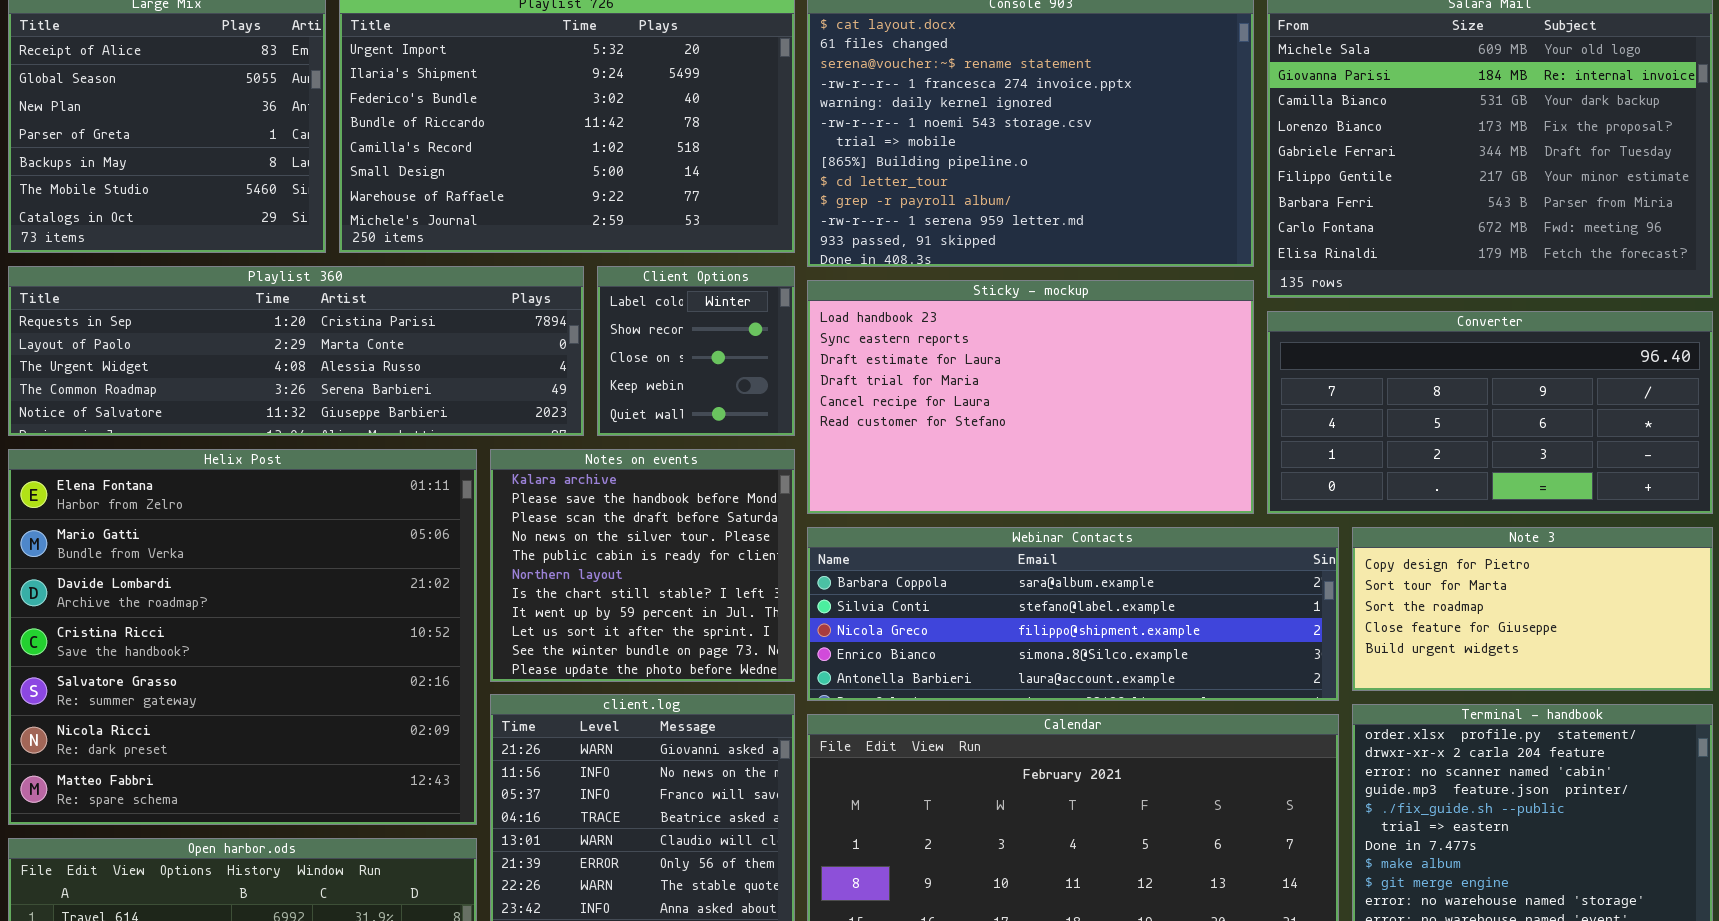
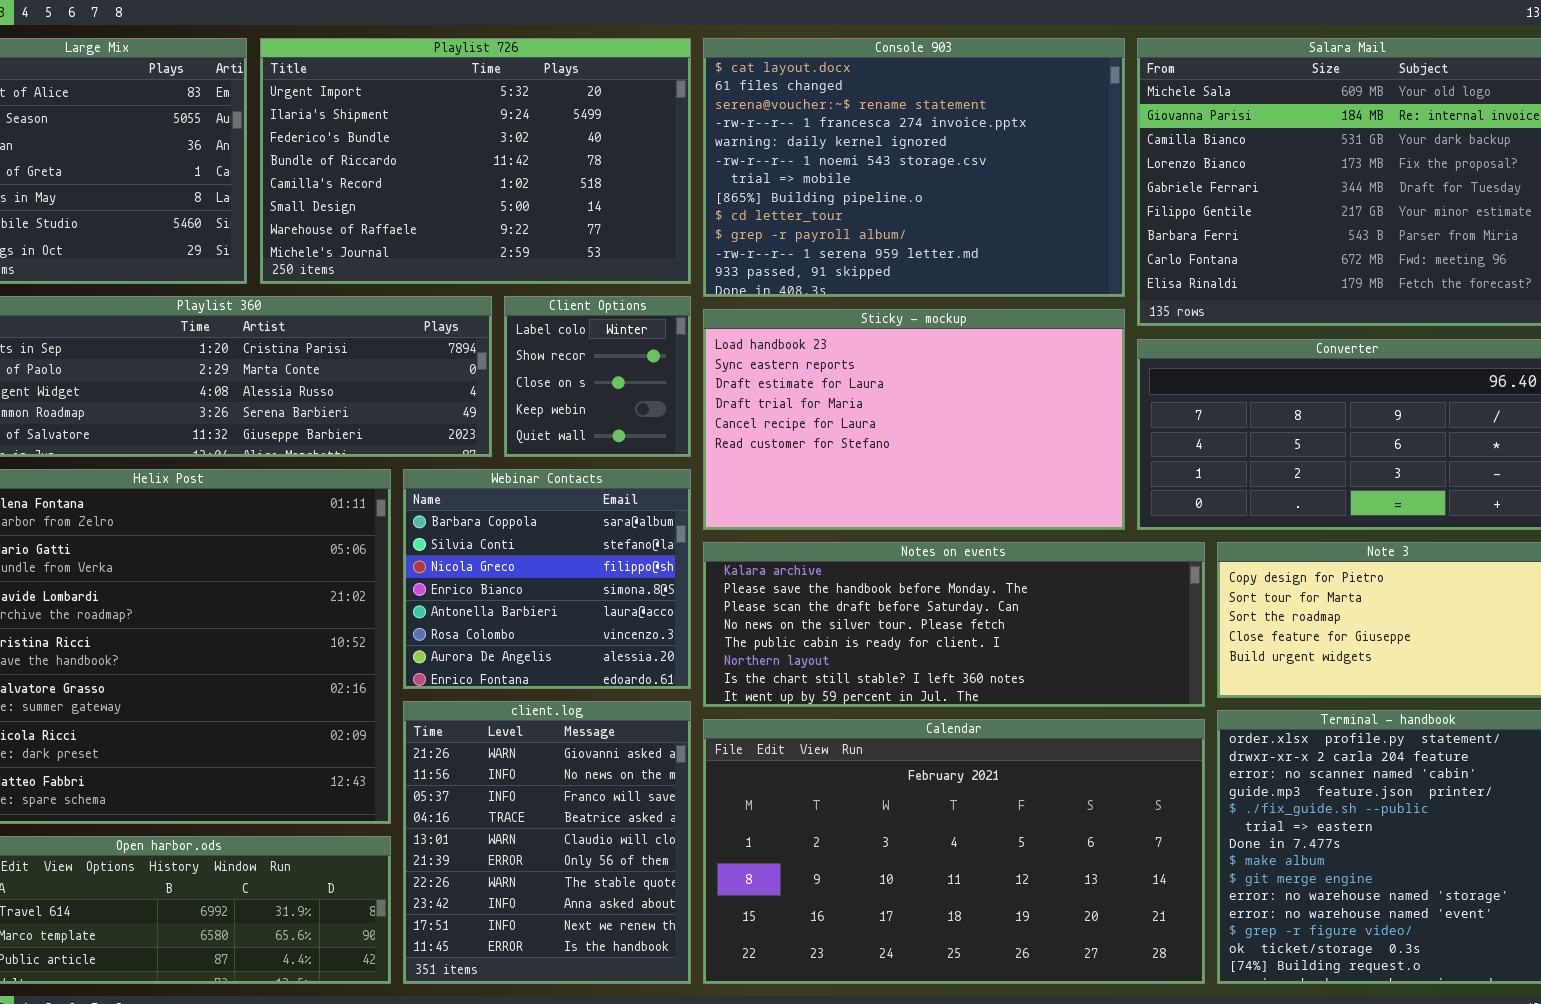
Notes on events: [490,449,795,682] -> [703,542,1205,707], moved, resized
Webinar Contacts: [807,527,1339,701] -> [403,469,691,689], moved, resized

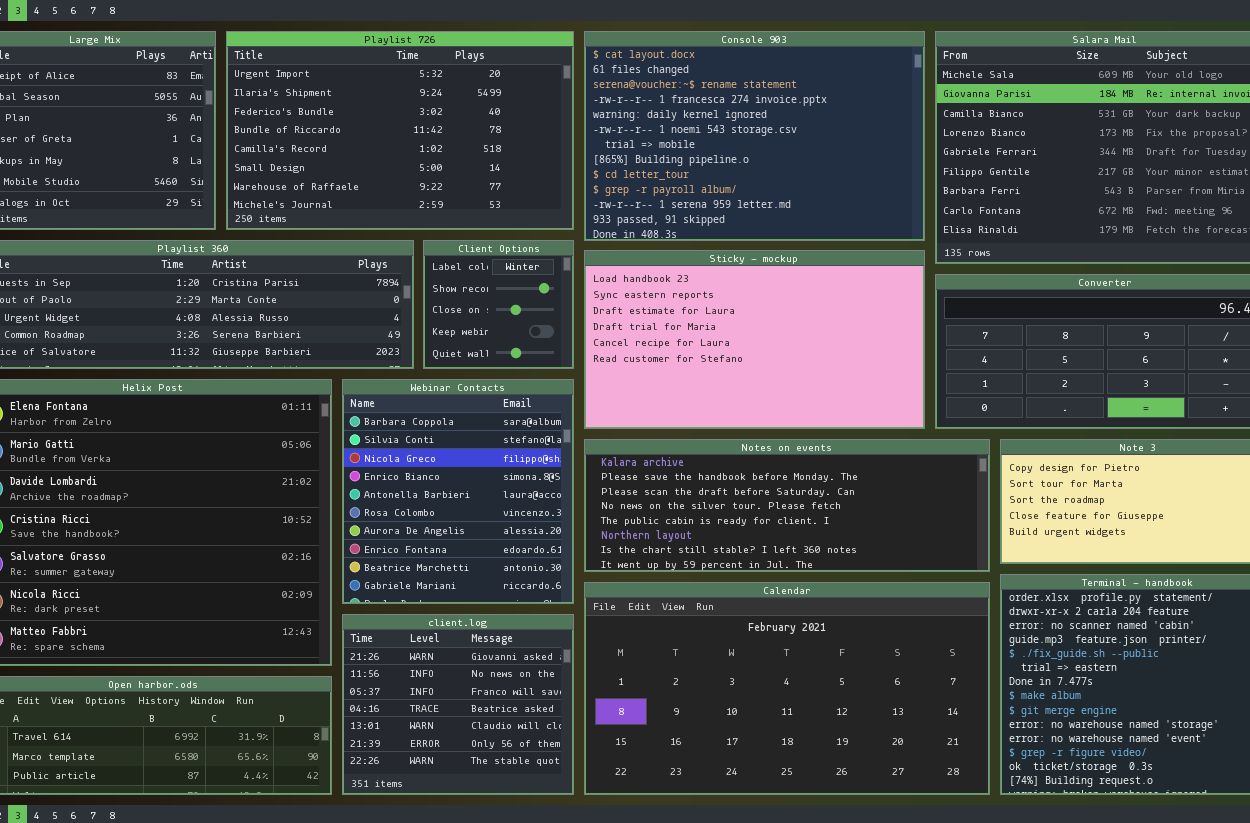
Webinar Contacts: [403,469,691,689] -> [342,379,574,604], resized
client.log: [403,701,691,984] -> [342,614,574,795], resized

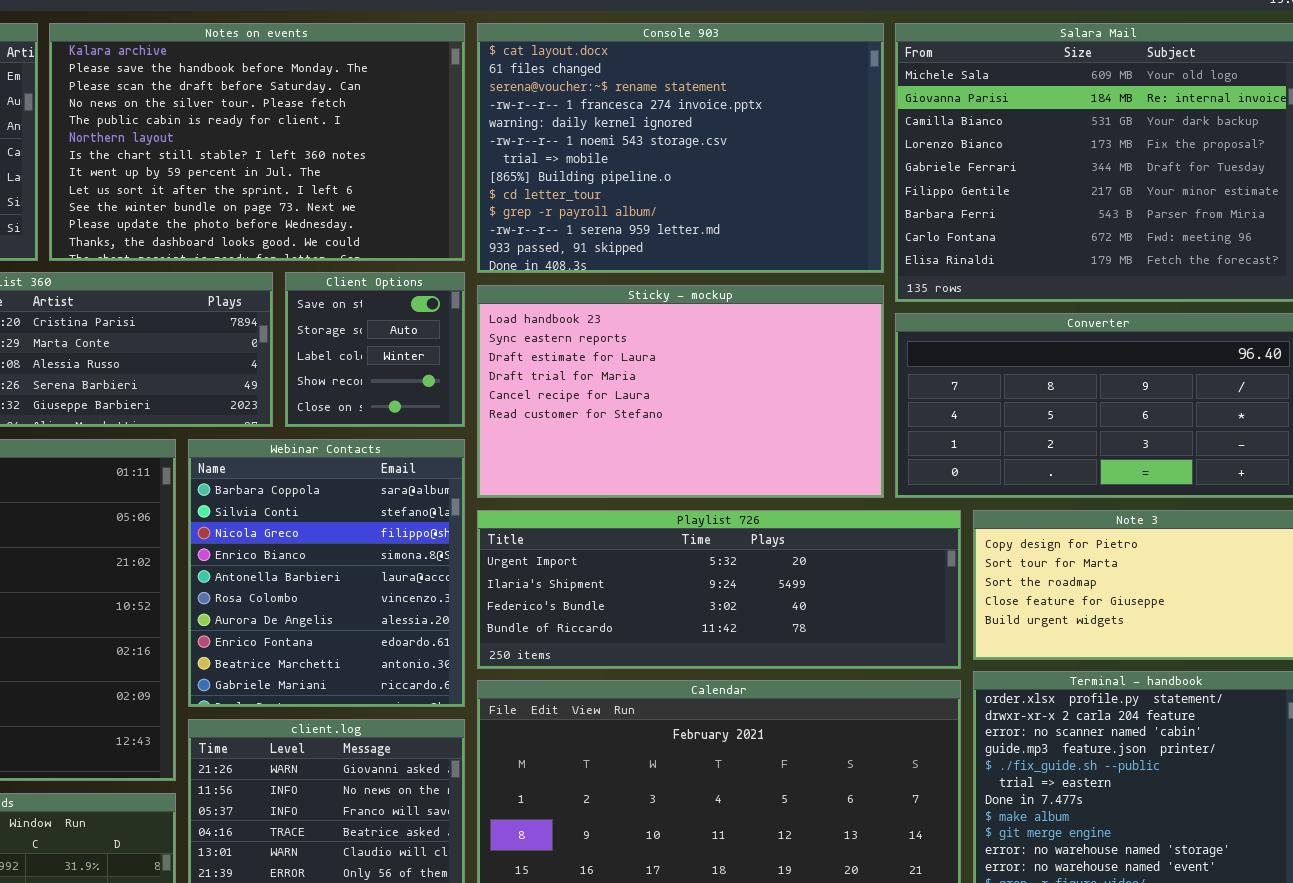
Playlist 726: [226,31,574,230] -> [477,510,961,669], moved, resized
Client Options: [423,240,574,369] -> [285,272,465,427], scrolled up 2 rows
Notes on events: [584,439,990,572] -> [49,23,465,261], moved, resized

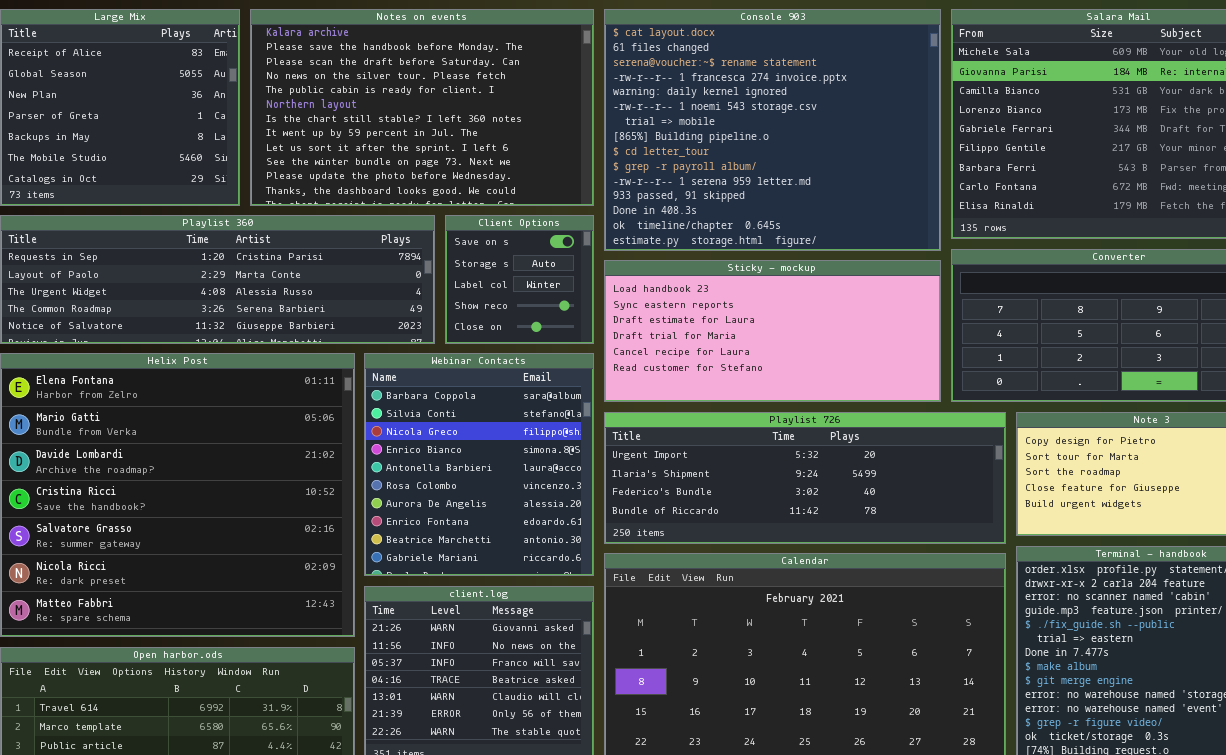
Console 903: [477,23,884,273] -> [604,9,941,251], resized
Sticky - mockup: [477,285,884,498] -> [604,260,941,402], resized

